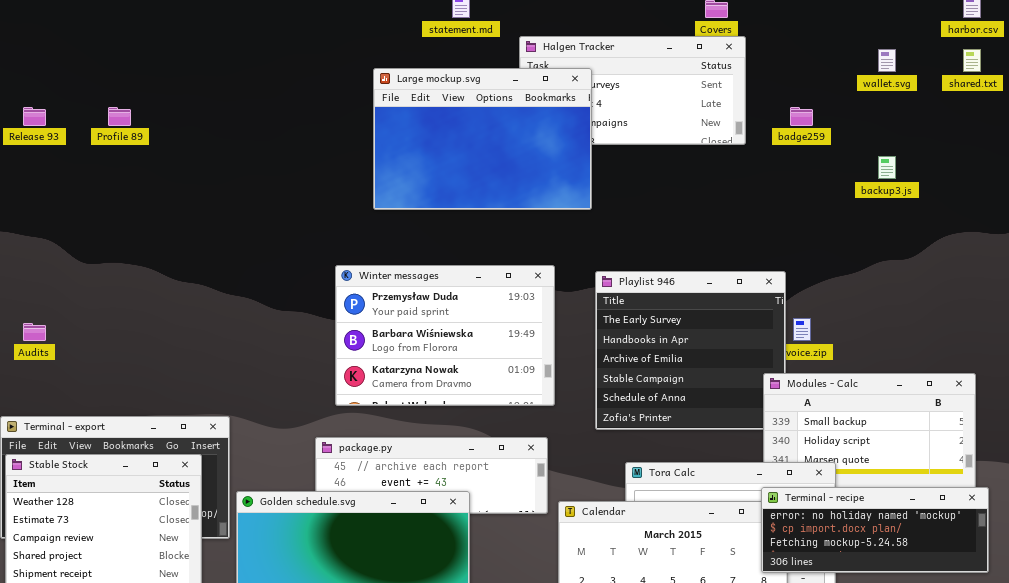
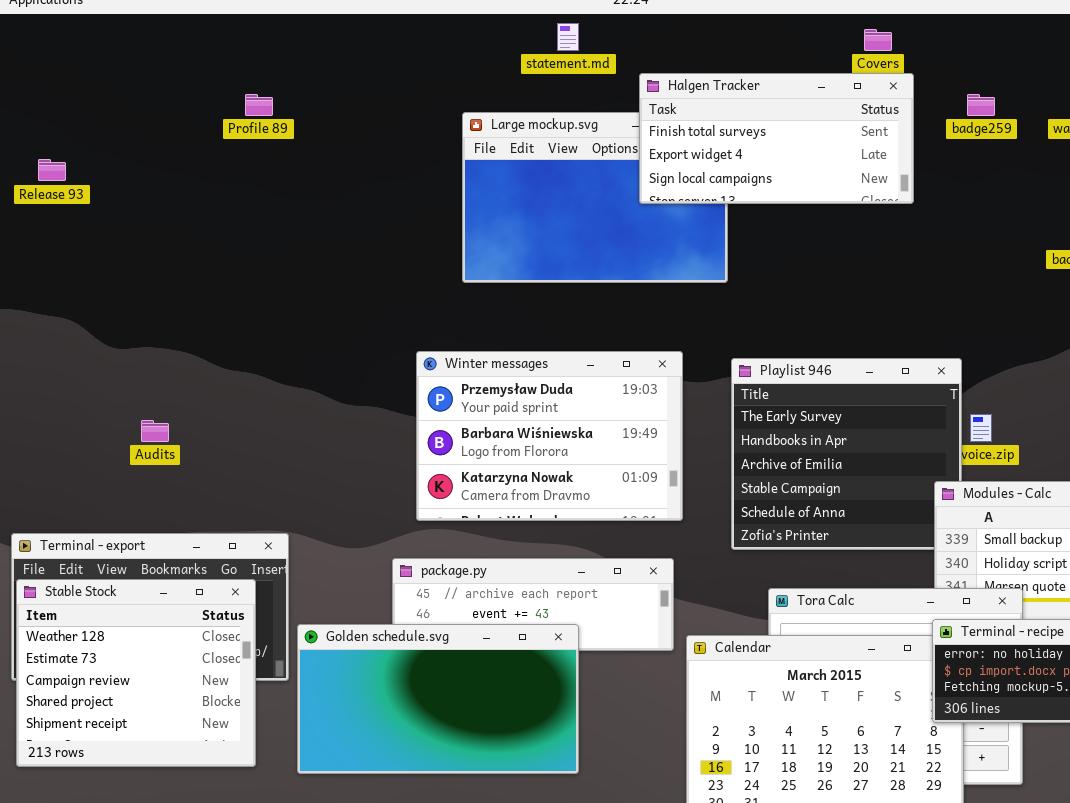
Halgen Tracker: [519,36,746,145] -> [639,73,914,204], raised
Profile 89: [108,107,131,126] -> [245,94,273,116], moved
badge259: [790,107,813,126] -> [967,94,995,116], moved
Audits: [23,323,46,341] -> [141,420,169,442], moved

